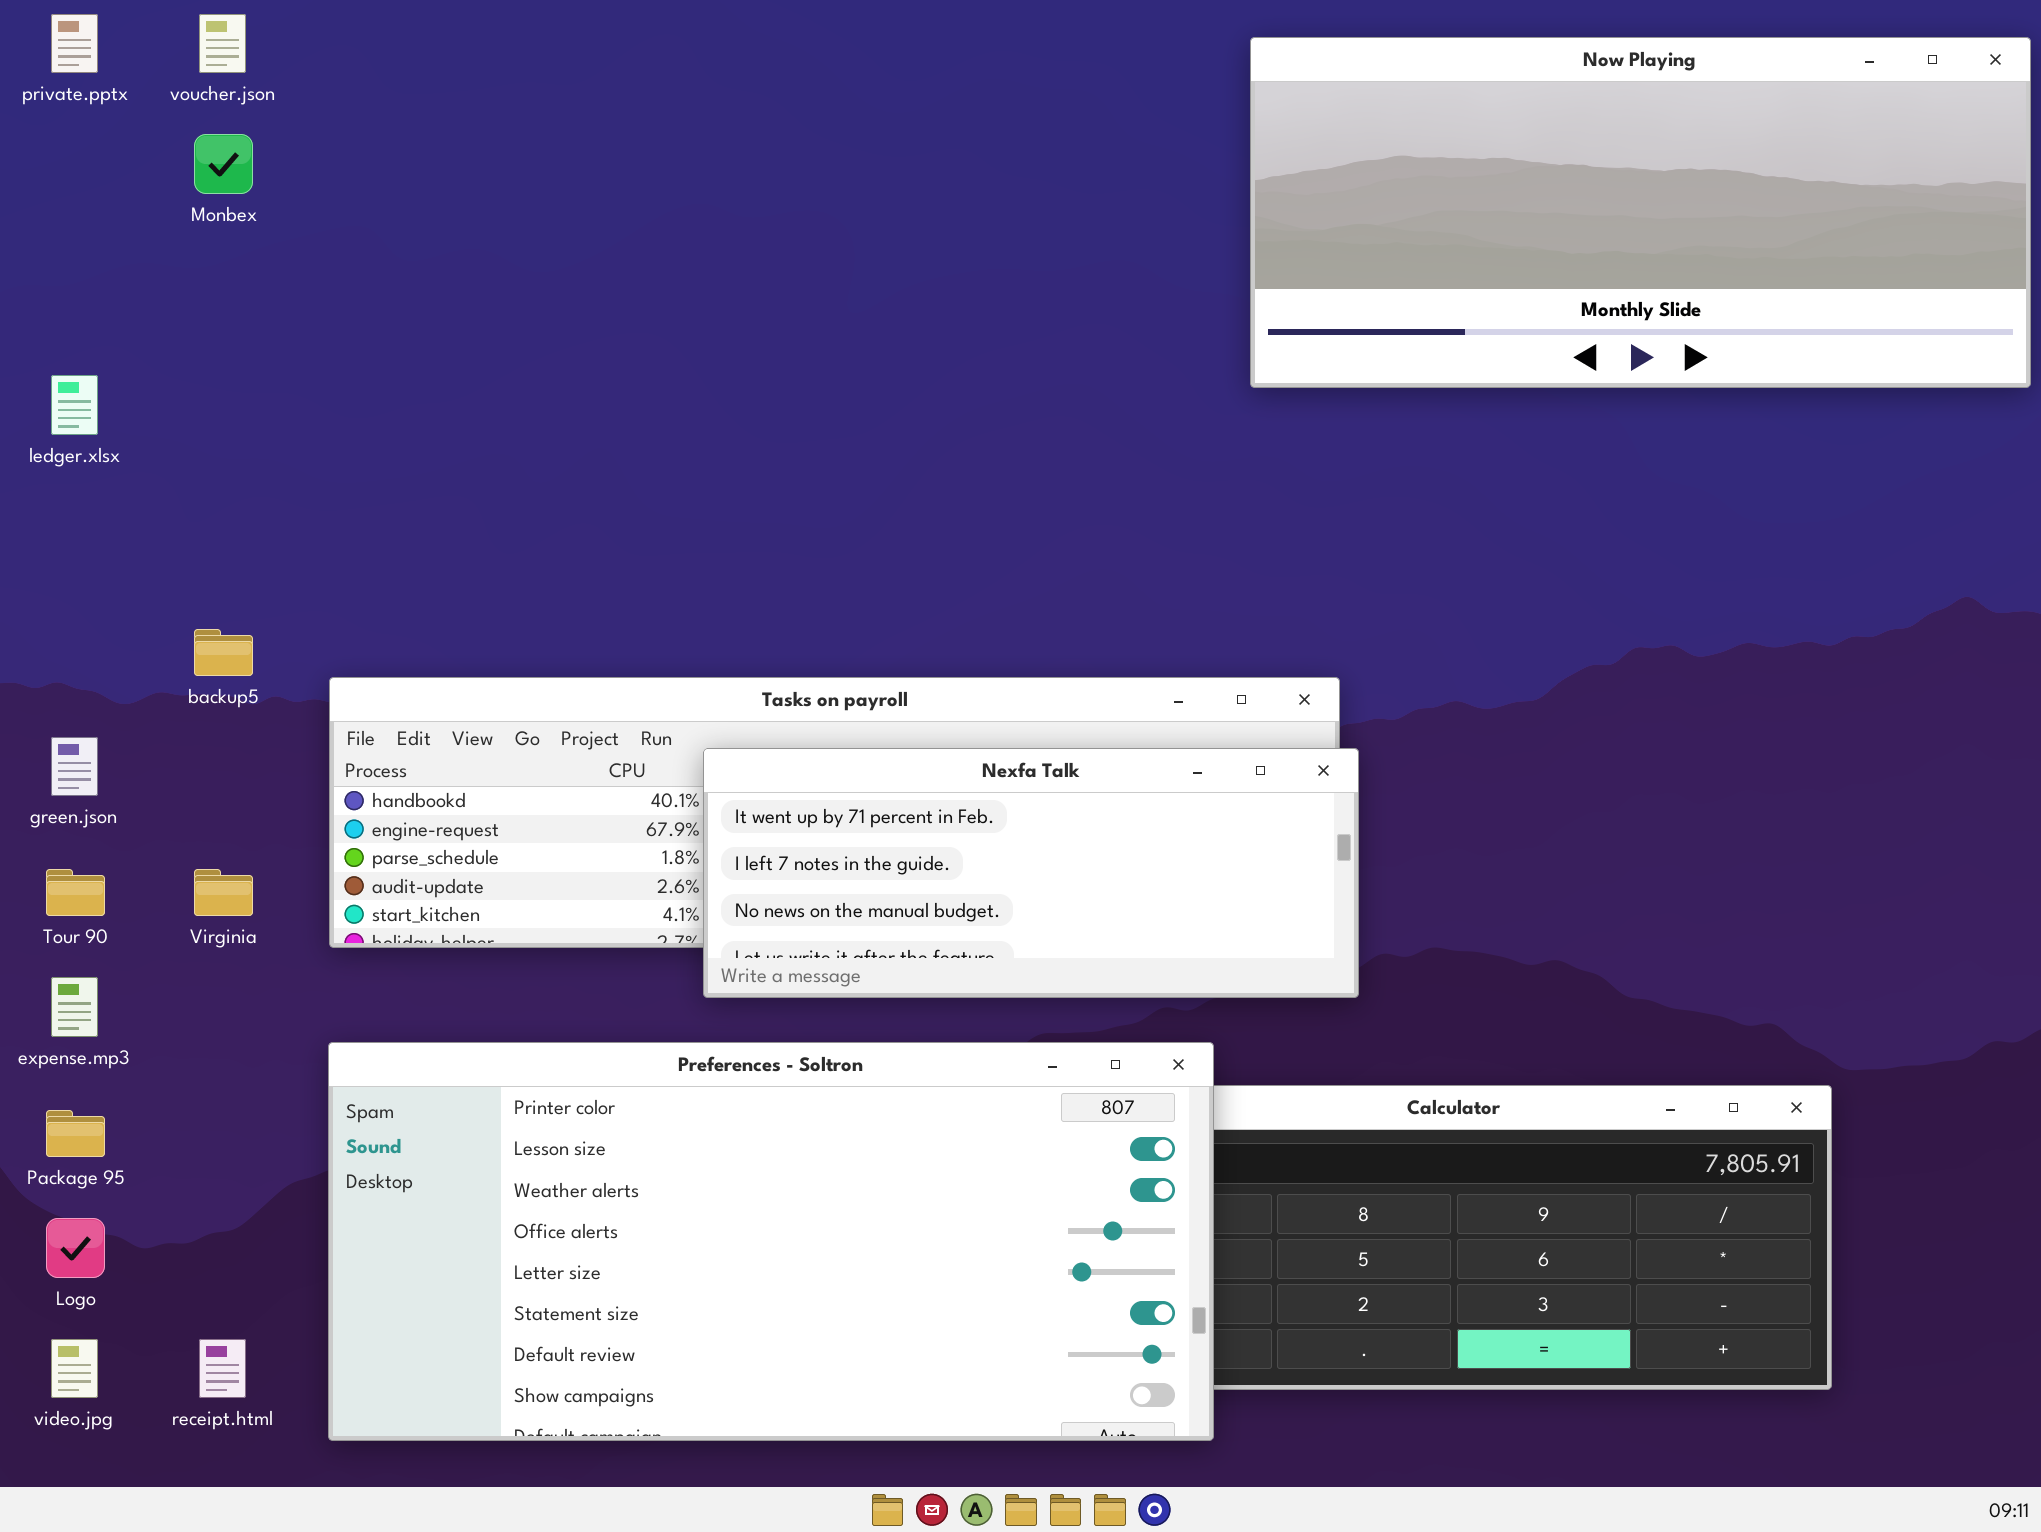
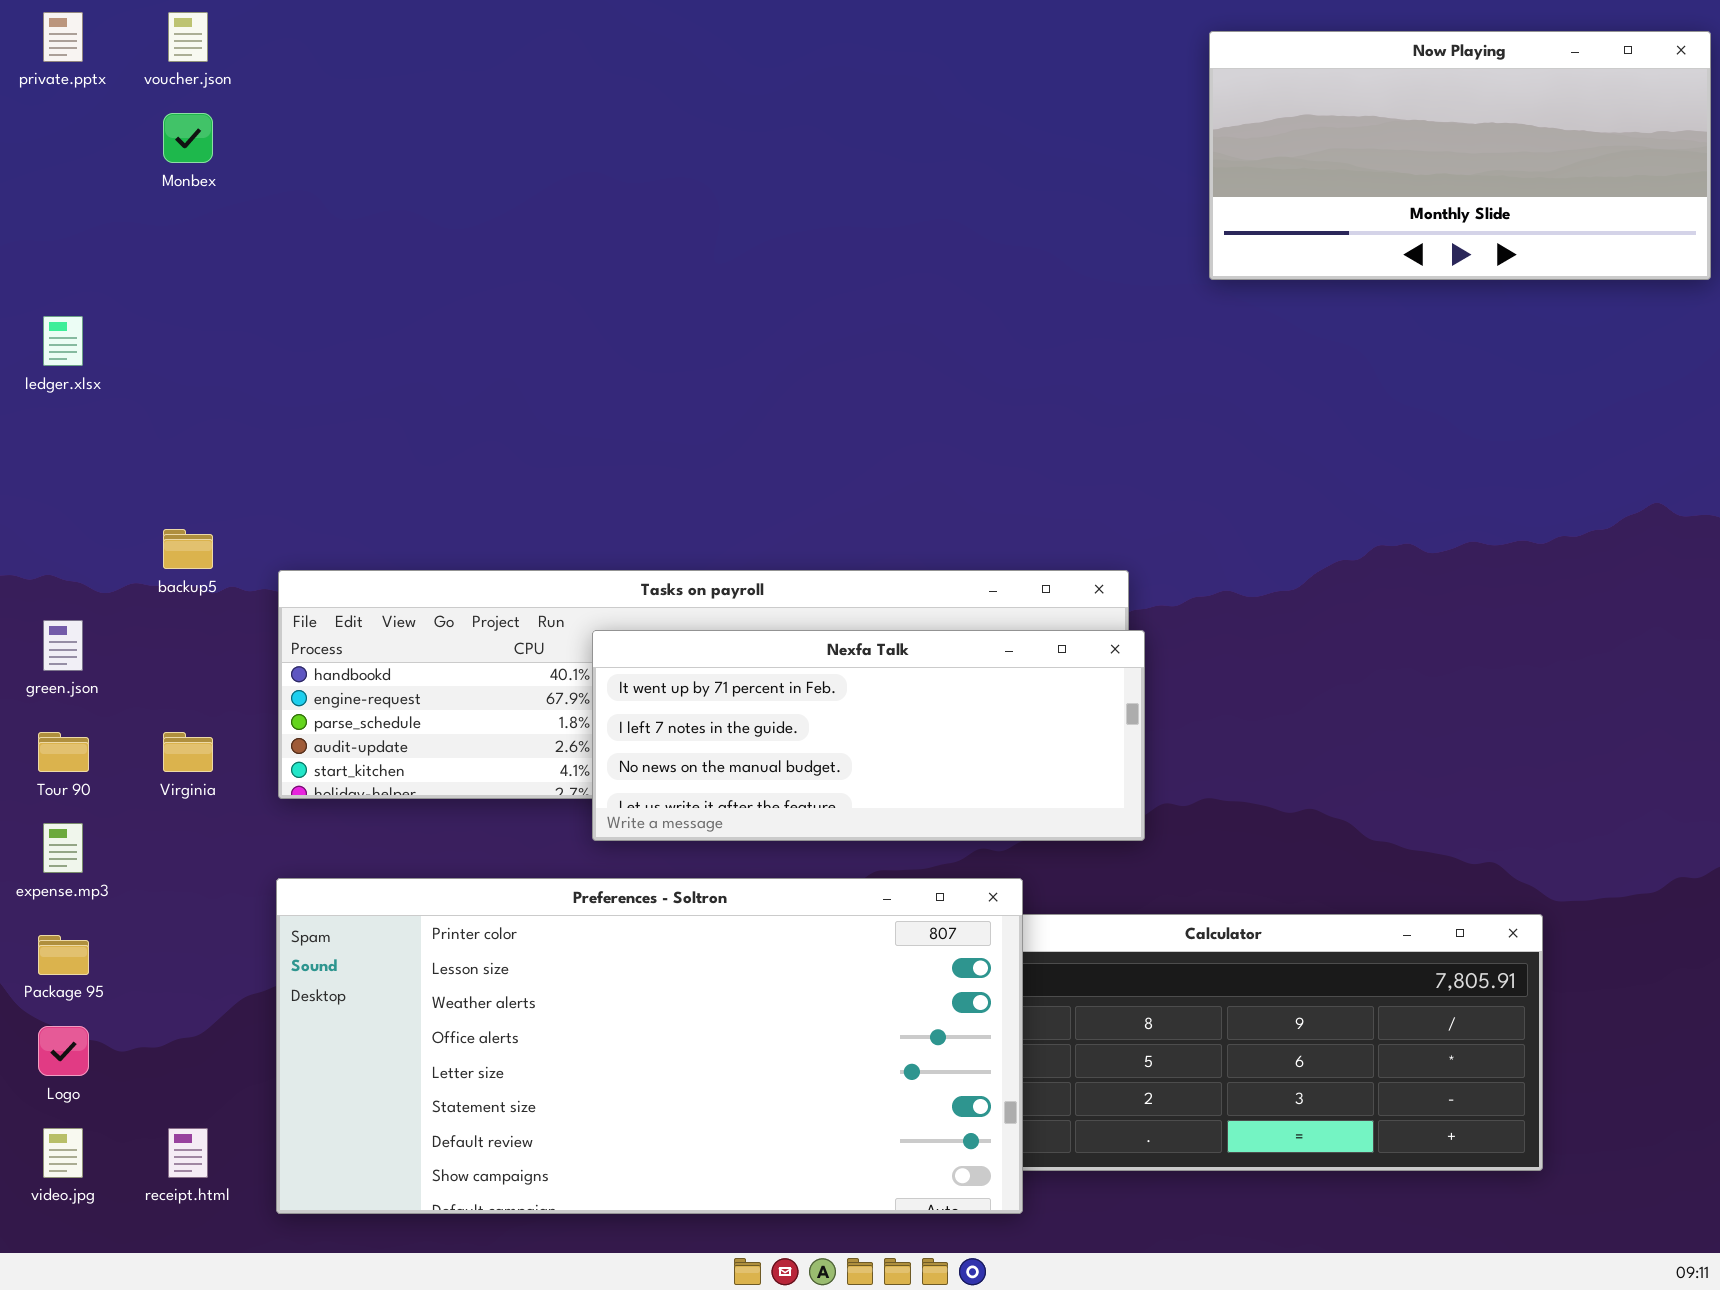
Now Playing: [1250,37,2031,388] -> [1209,31,1711,280], resized

